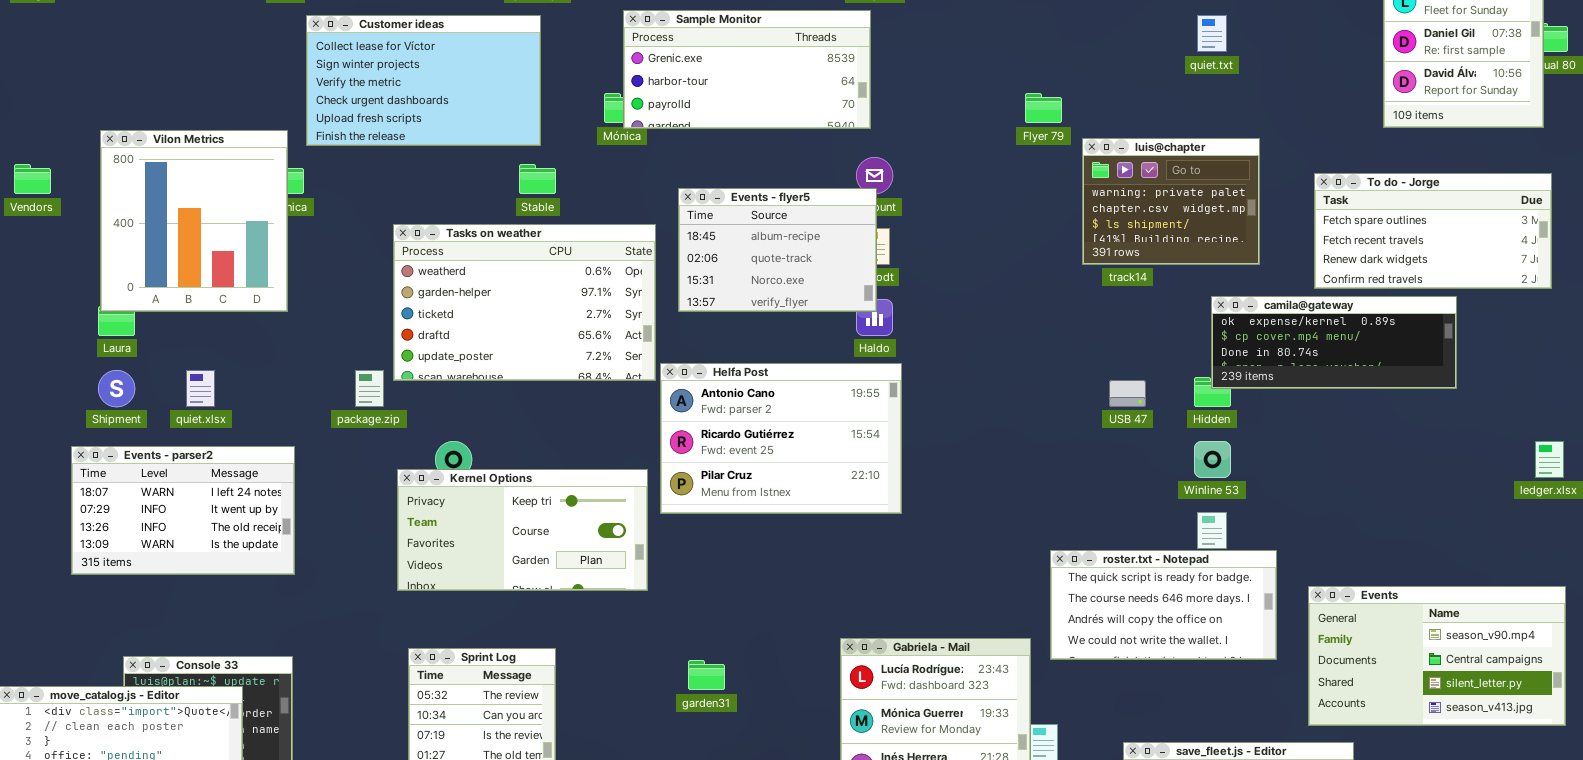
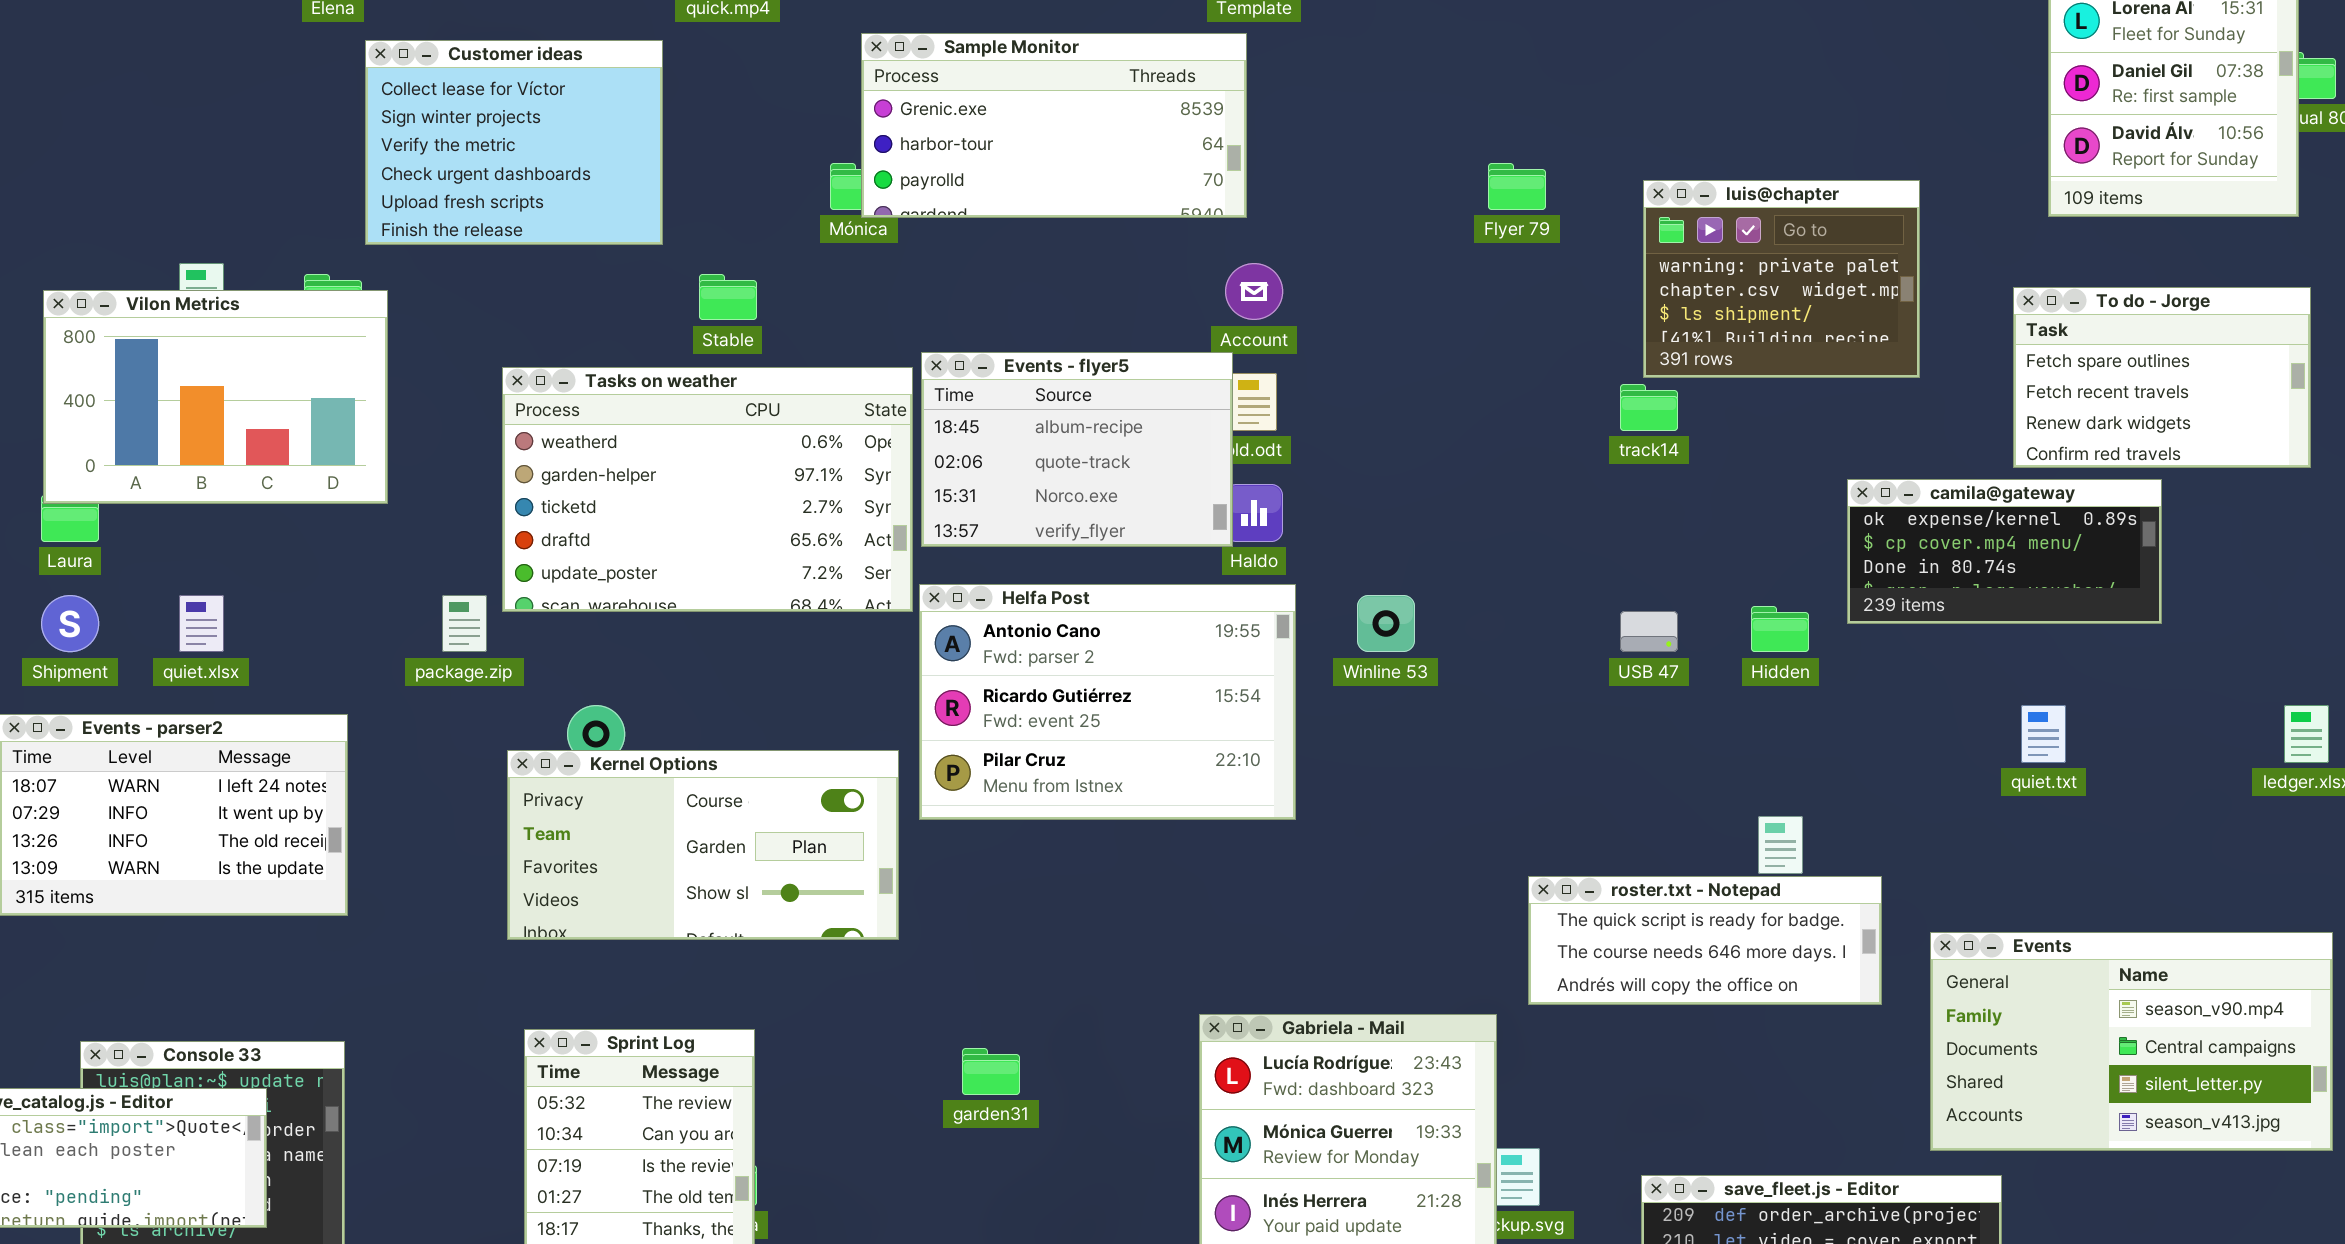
Customer ideas: [306,15,541,146] -> [365,40,663,245], resized
quiet.txt: [1197,15,1227,52] -> [2021,705,2066,763], moved
Vilon Metrics: [100,130,288,312] -> [43,290,388,504], resized
luis@chapter: [1082,138,1260,265] -> [1643,180,1920,378], moved
To do - Jorge: [1314,173,1552,289] -> [2013,287,2311,468], resized
Events - flyer5: [678,188,877,312] -> [921,352,1233,547], moved
camila@gateway: [1211,296,1457,389] -> [1847,479,2162,624], resized
Winline 53: [1194,441,1231,478] -> [1357,595,1415,652], moved
Kernel Options: [397,469,648,591] -> [507,750,899,940], scrolled down 1 row
roster.txt - Notepad: [1050,550,1277,660] -> [1528,876,1882,1005], resized

